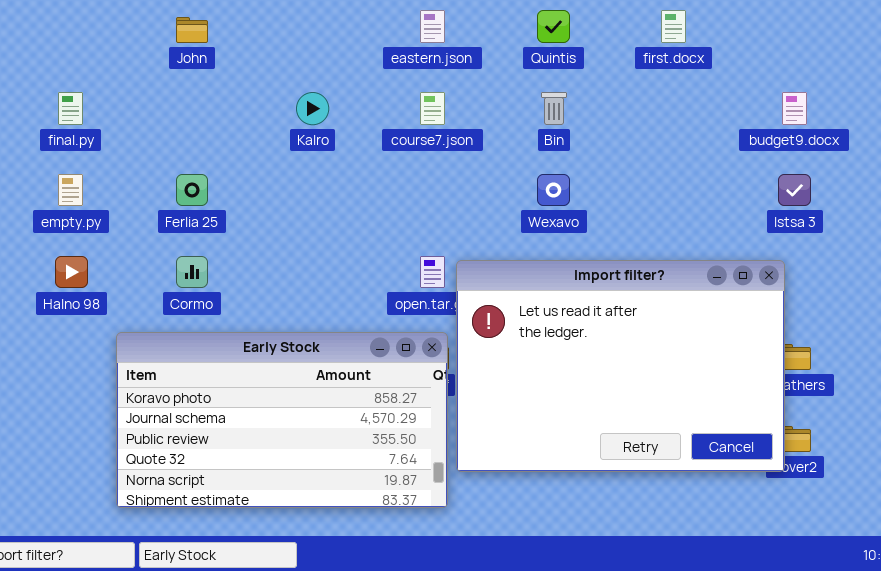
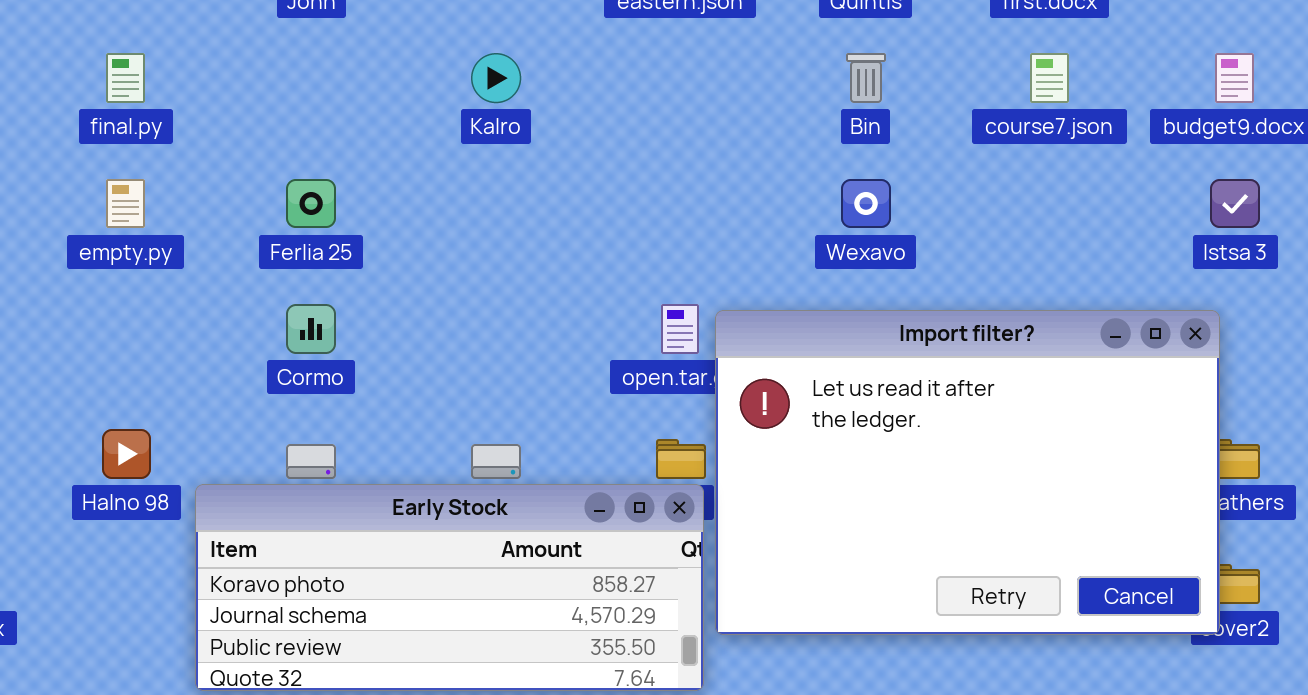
course7.json: [420,92,445,125] -> [1030,53,1069,103], moved
Halno 98: [55,256,88,288] -> [102,429,151,479], moved
Early Stock: [116,332,448,508] -> [195,484,704,691], resized

